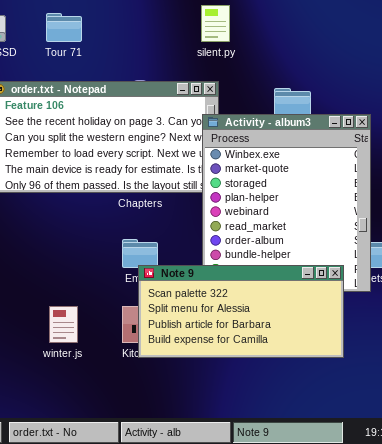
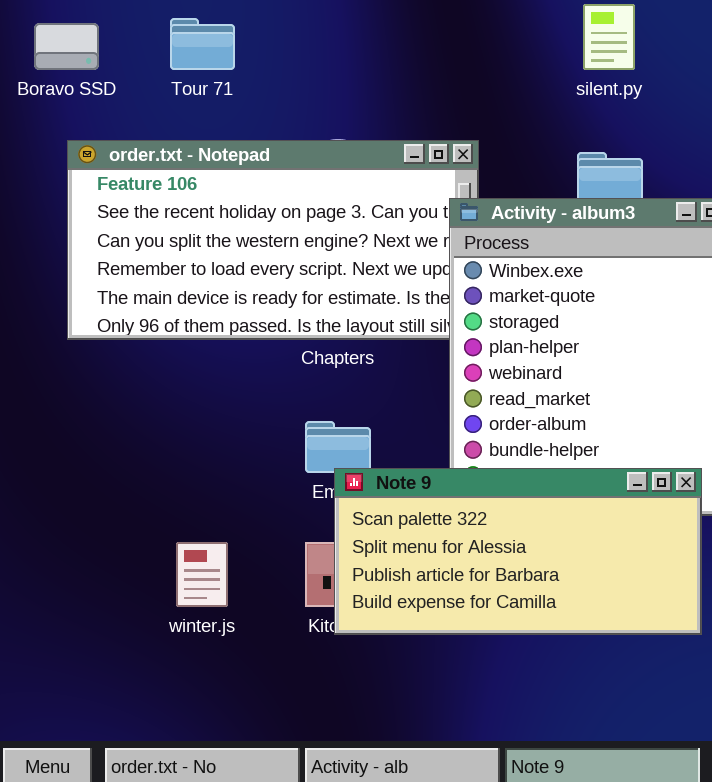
silent.py: [201,5,230,42] -> [583,4,635,70], moved

